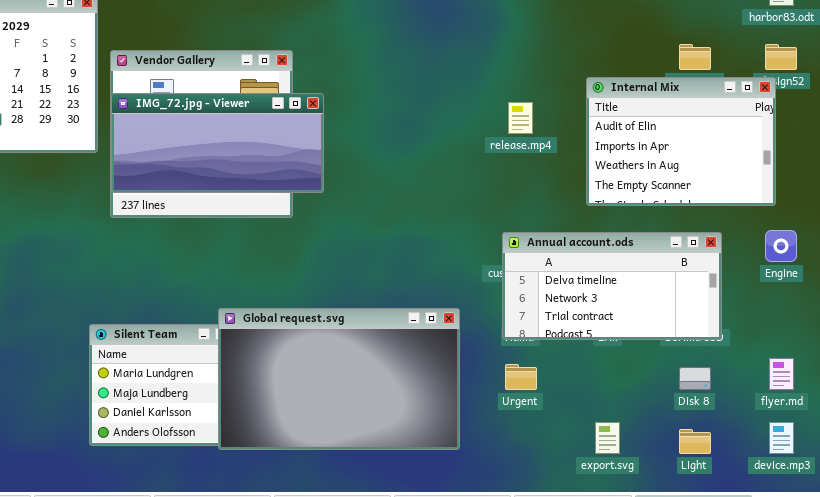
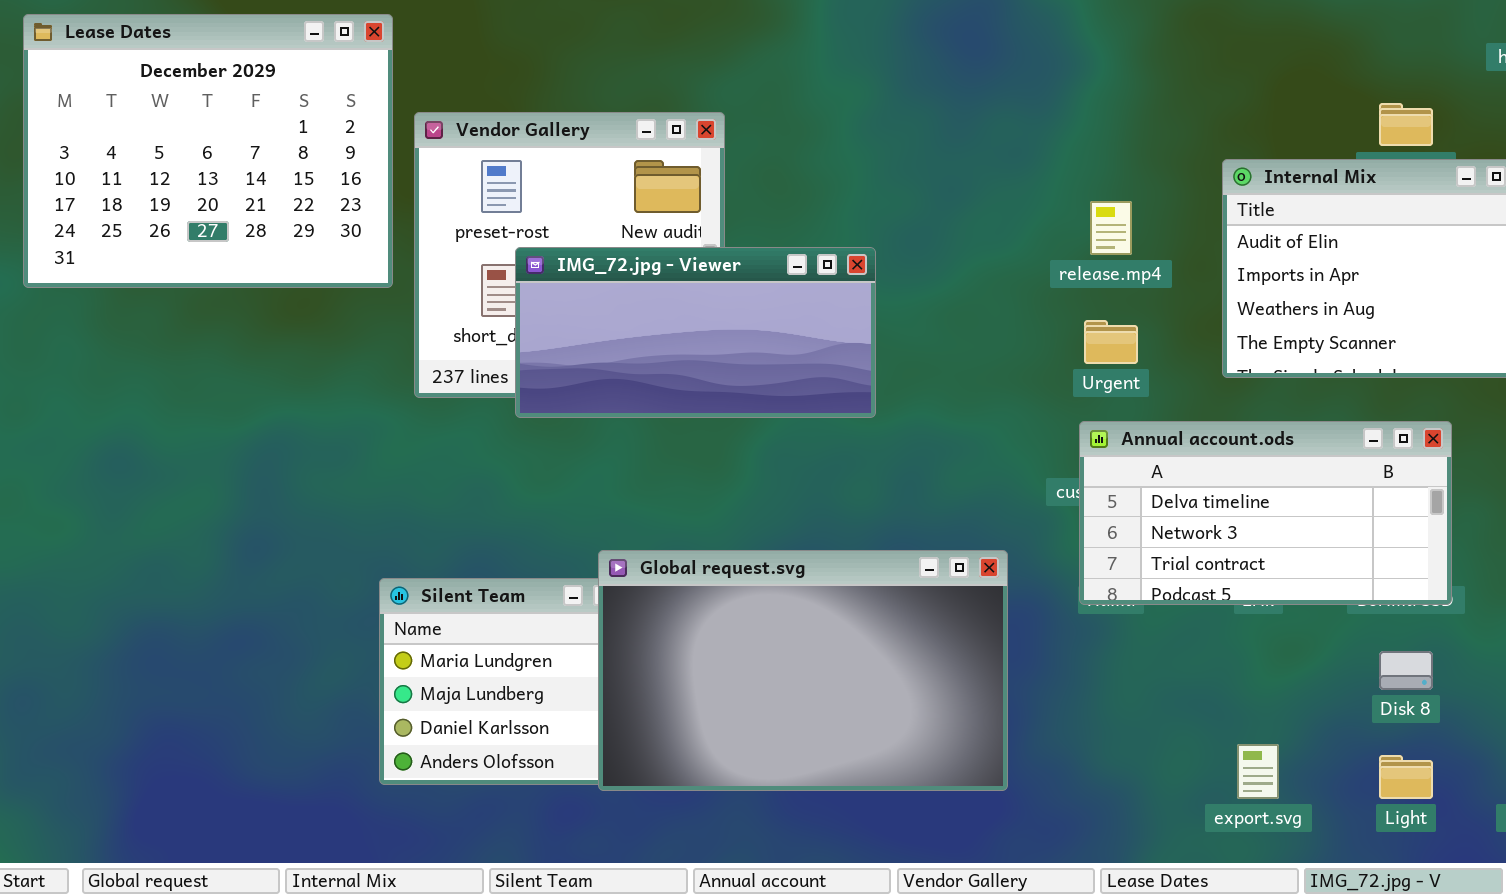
IMG_72.jpg - Viewer: [111,93,324,193] -> [515,247,876,418], moved
Urgent: [505,364,537,390] -> [1084,320,1138,364], moved

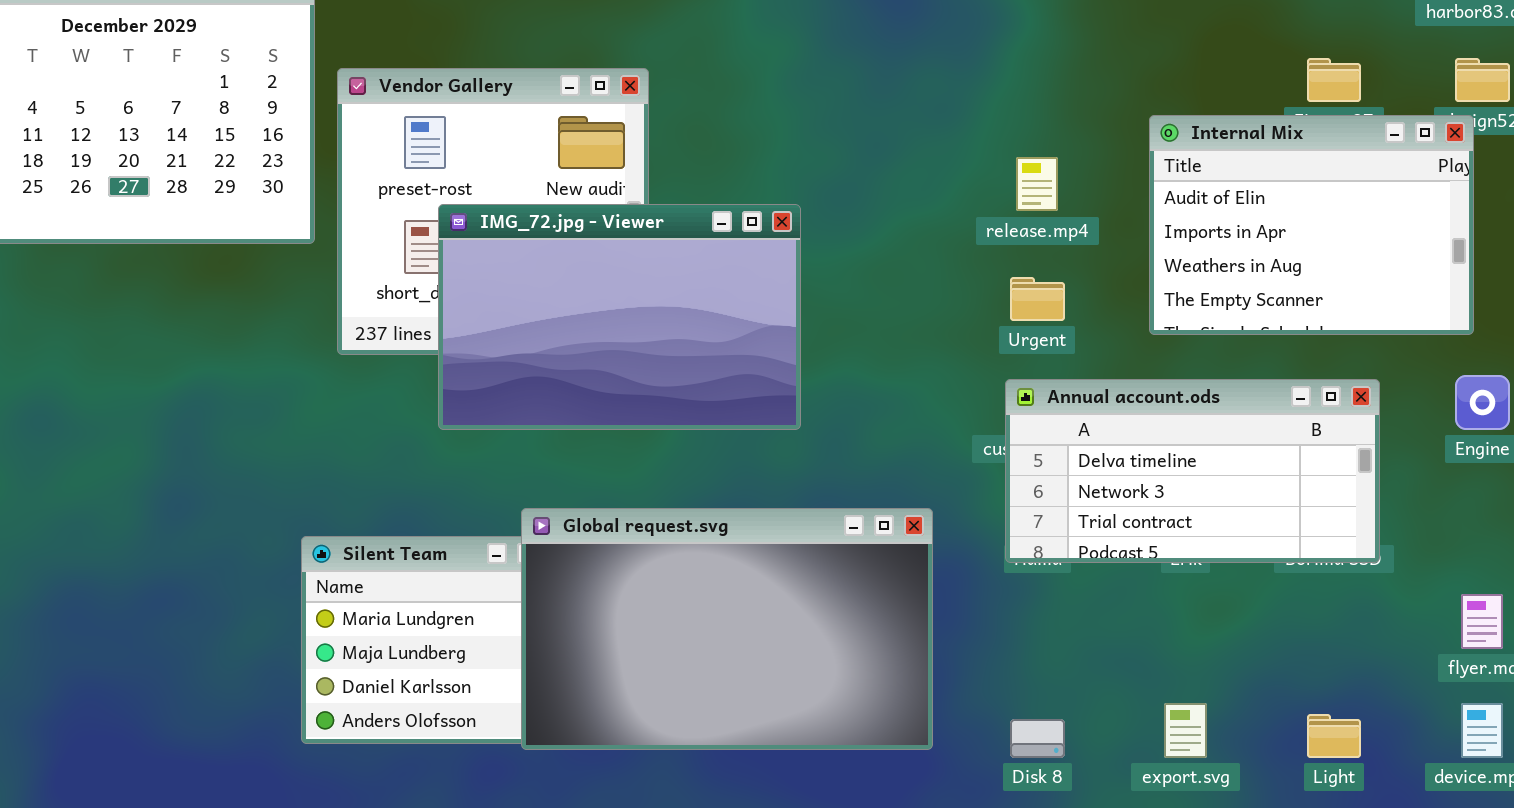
IMG_72.jpg - Viewer: [515,247,876,418] -> [438,204,801,430], resized
Disk 8: [1379,651,1433,690] -> [1010,719,1065,758], moved

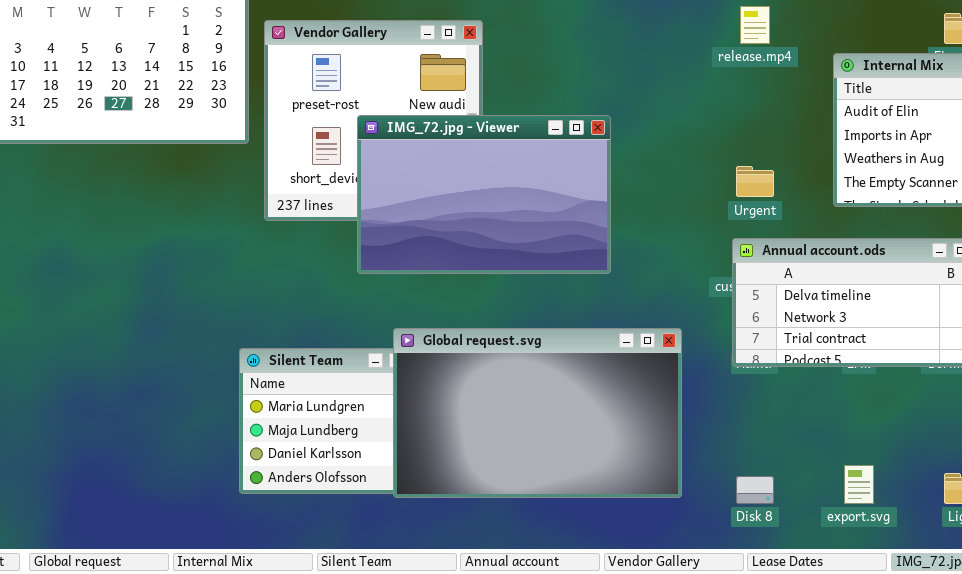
release.mp4: [1016,157,1058,211] -> [740,6,770,44], moved
IMG_72.jpg - Viewer: [438,204,801,430] -> [357,115,611,274], moved

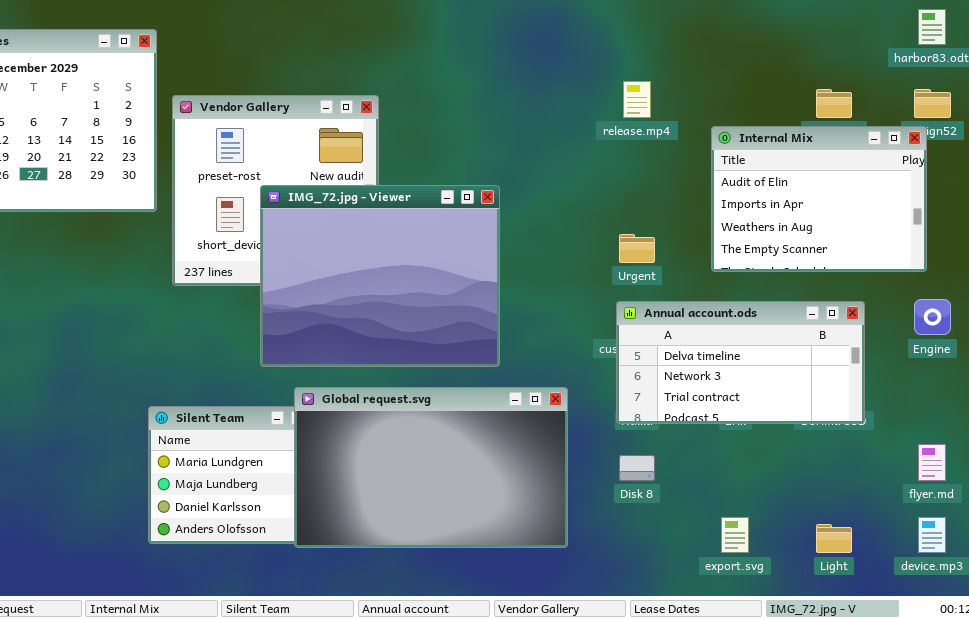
IMG_72.jpg - Viewer: [357,115,611,274] -> [260,185,500,367], resized
Disk 8: [736,476,774,504] -> [619,455,655,481], moved

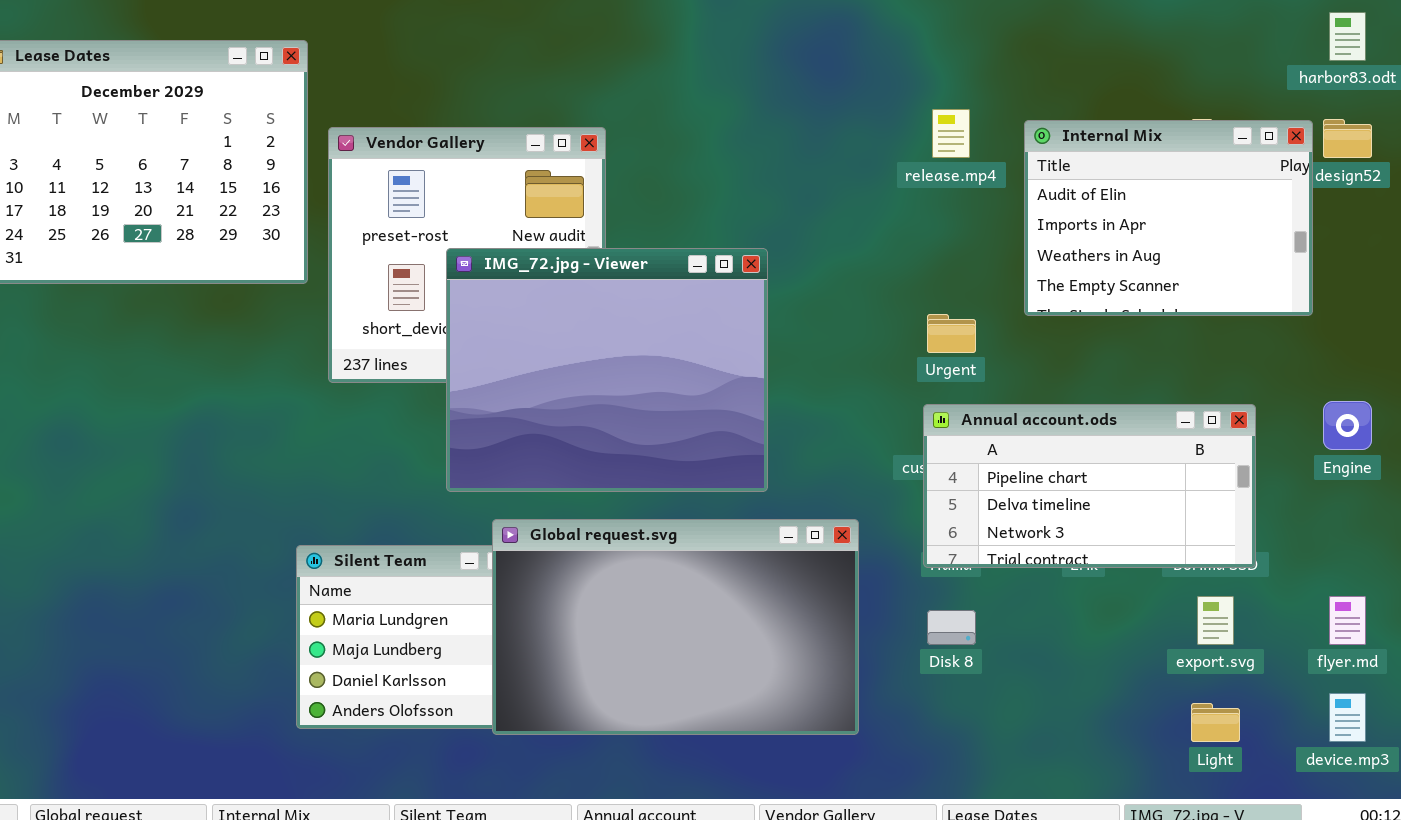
Internal Mix: [711,126,927,272] -> [1024,120,1313,316], moved
Annual account.ods: [616,301,865,424] -> [923,404,1256,568], scrolled up 1 row
export.svg: [721,517,749,553] -> [1197,596,1234,645], moved

